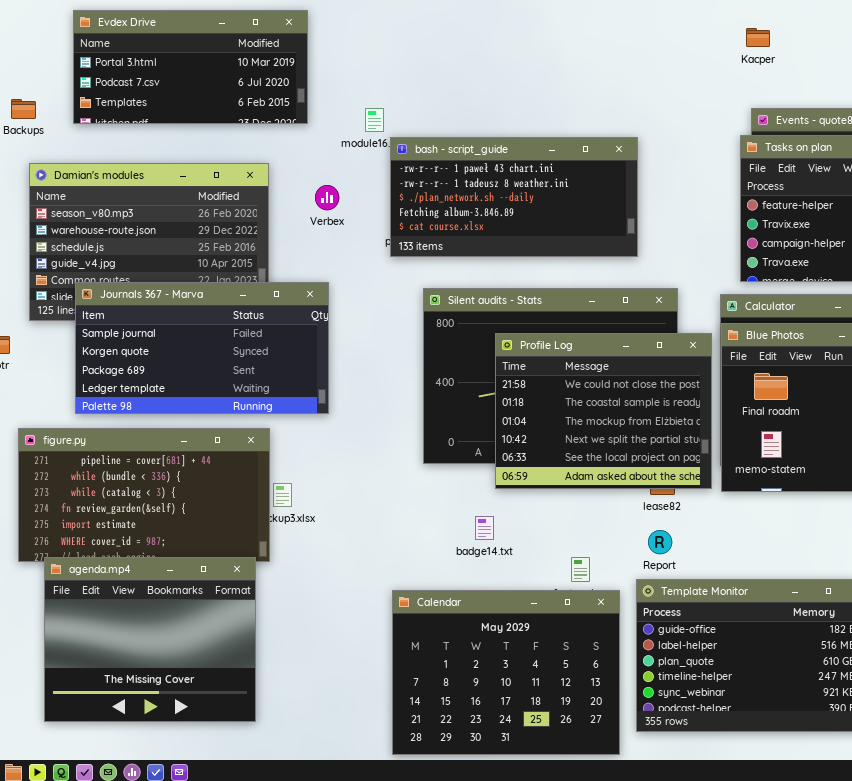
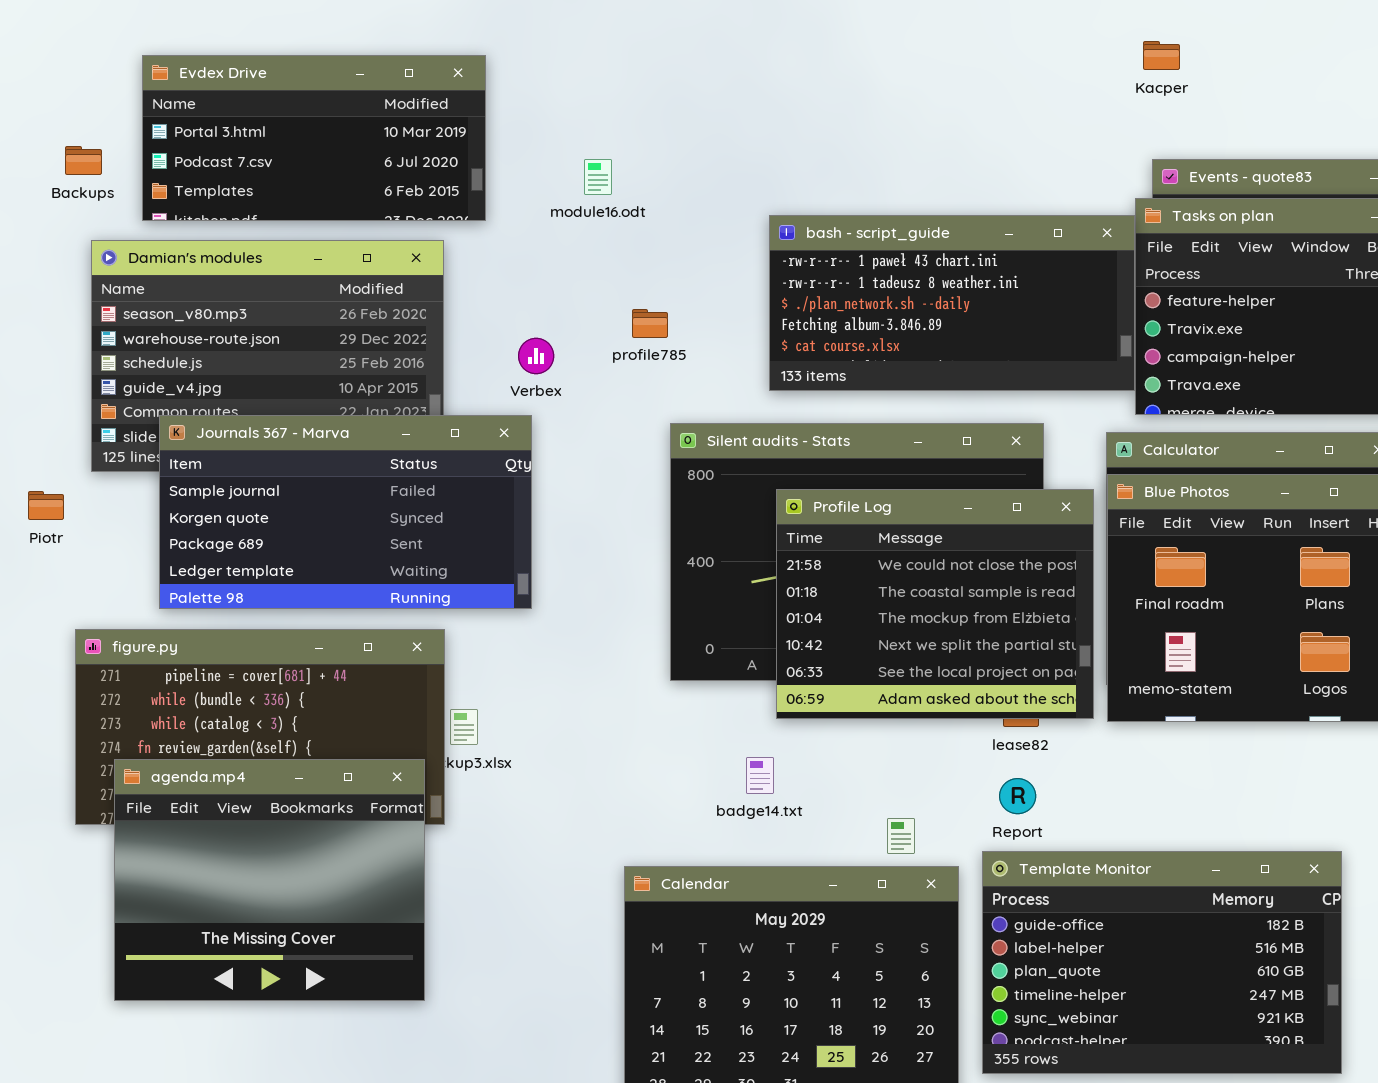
Evdex Drive: [73,10,308,124] -> [142,55,486,221], moved
bash - script_guide: [390,137,638,257] -> [769,215,1135,391], moved
Verbex: [315,185,339,210] -> [518,338,554,374], moved
agenda.mp4: [44,557,256,722] -> [114,759,425,1001], moved

